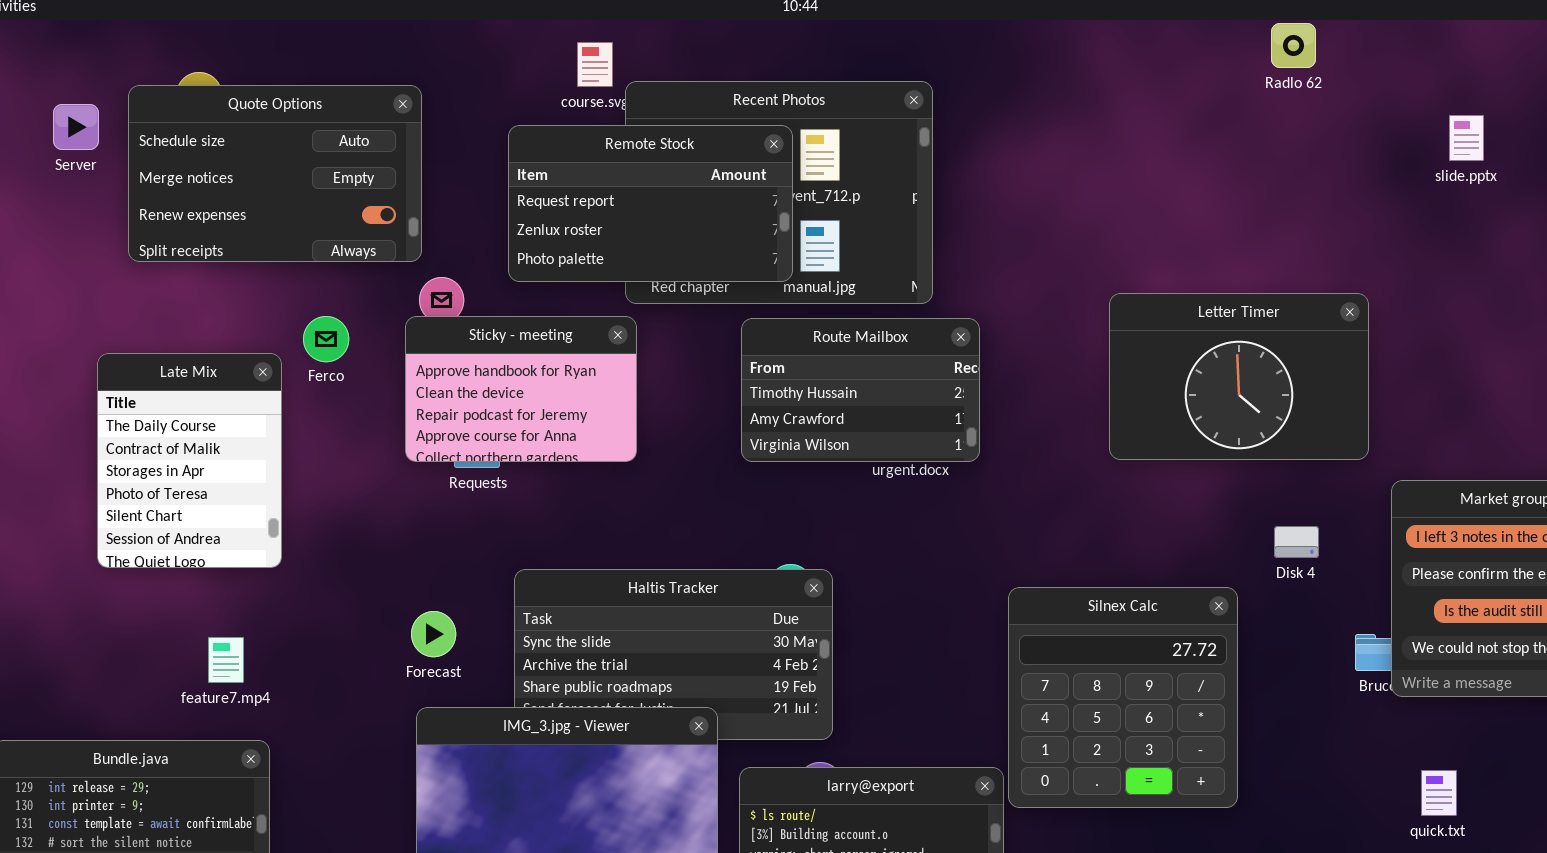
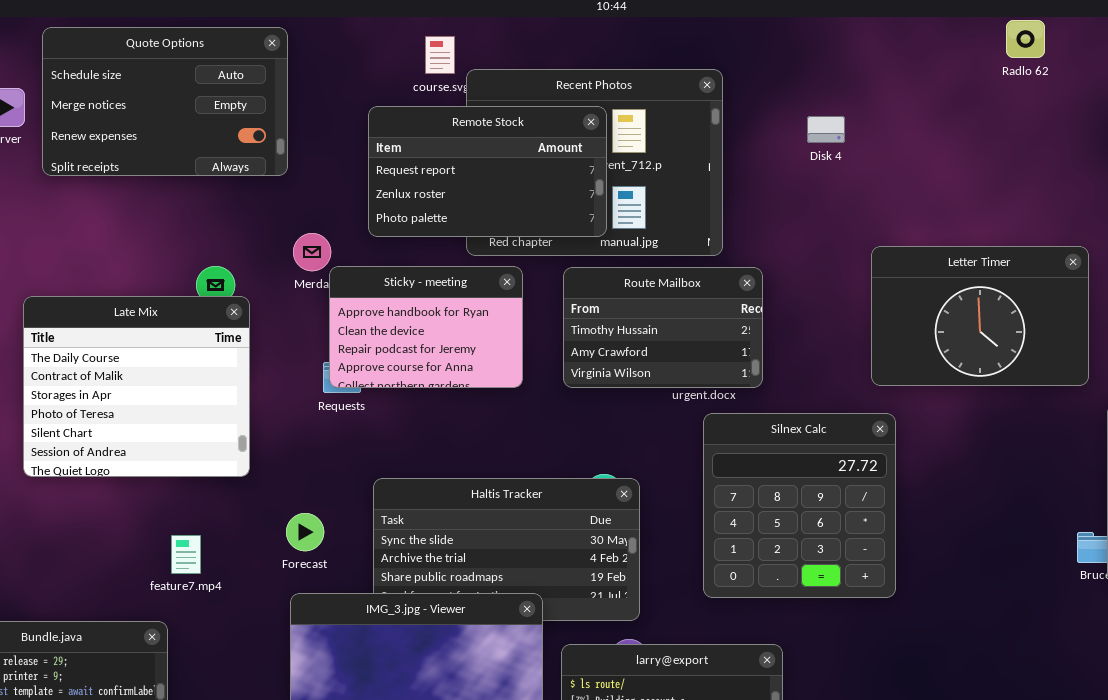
Quote Options: [128,85,422,262] -> [42,27,288,176], moved
Sticky - meeting: [405,316,637,462] -> [329,266,523,388], moved
Late Mix: [97,353,282,568] -> [23,296,250,477], resized
Disk 4: [1274,526,1319,558] -> [807,116,845,143], moved
Silnex Calc: [1008,587,1238,808] -> [703,413,896,598], moved
feature7.mp4: [208,637,244,683] -> [171,535,201,574], moved

